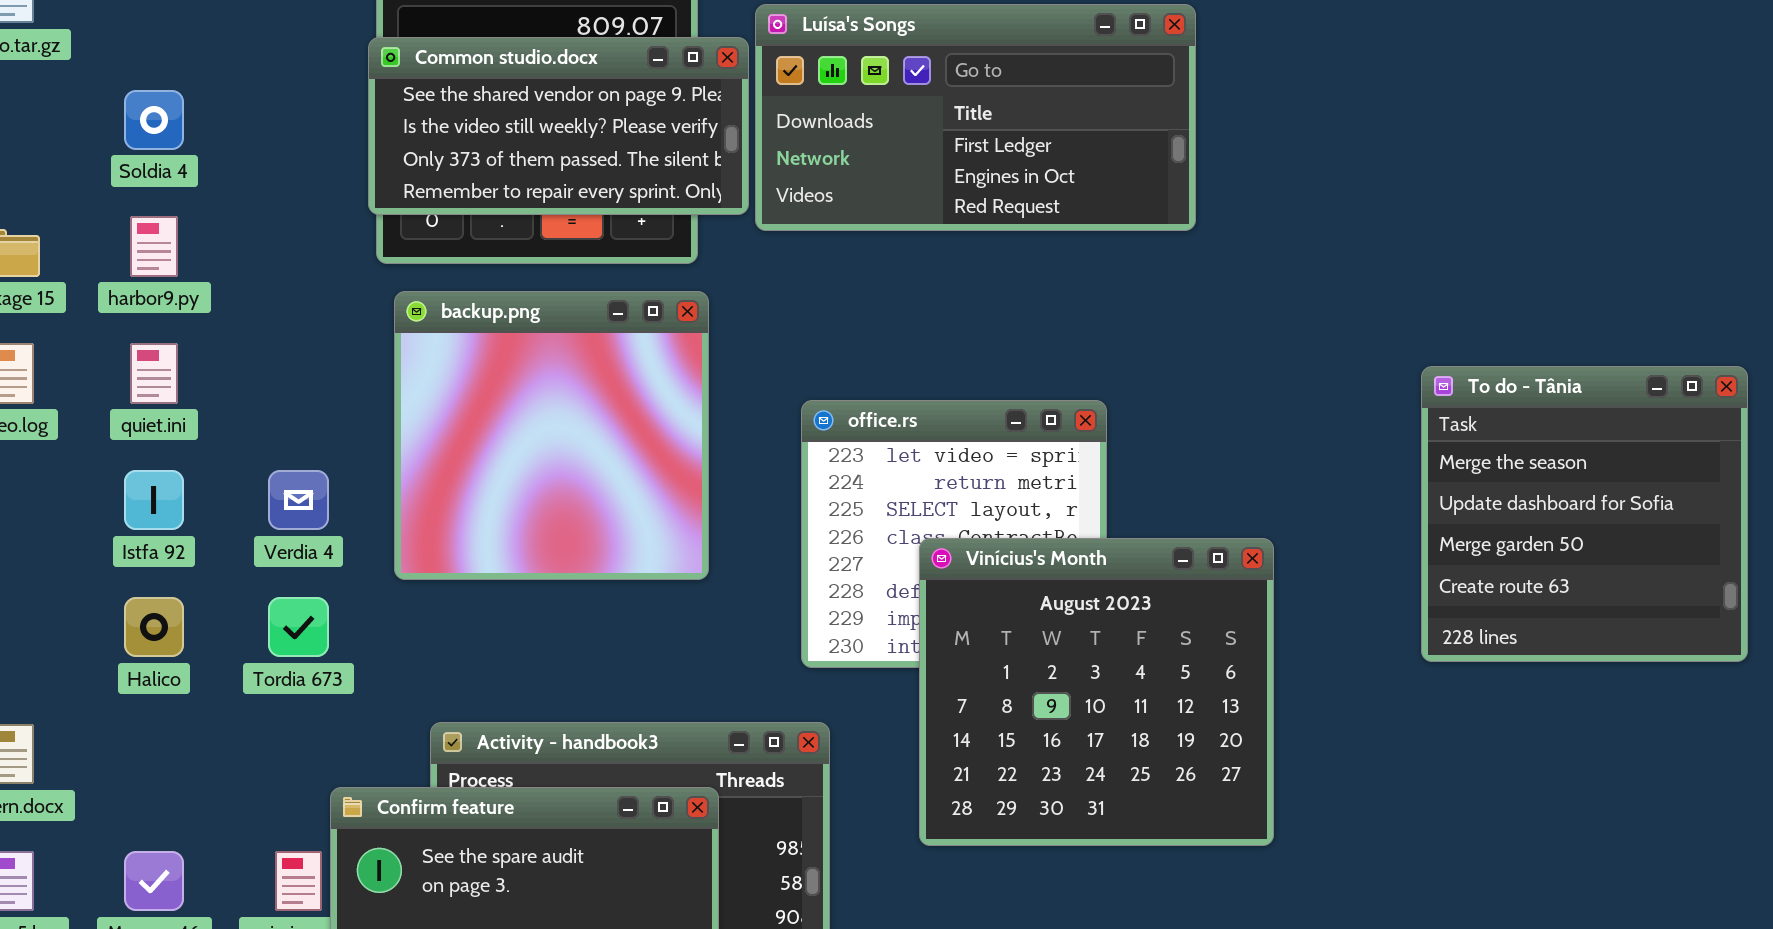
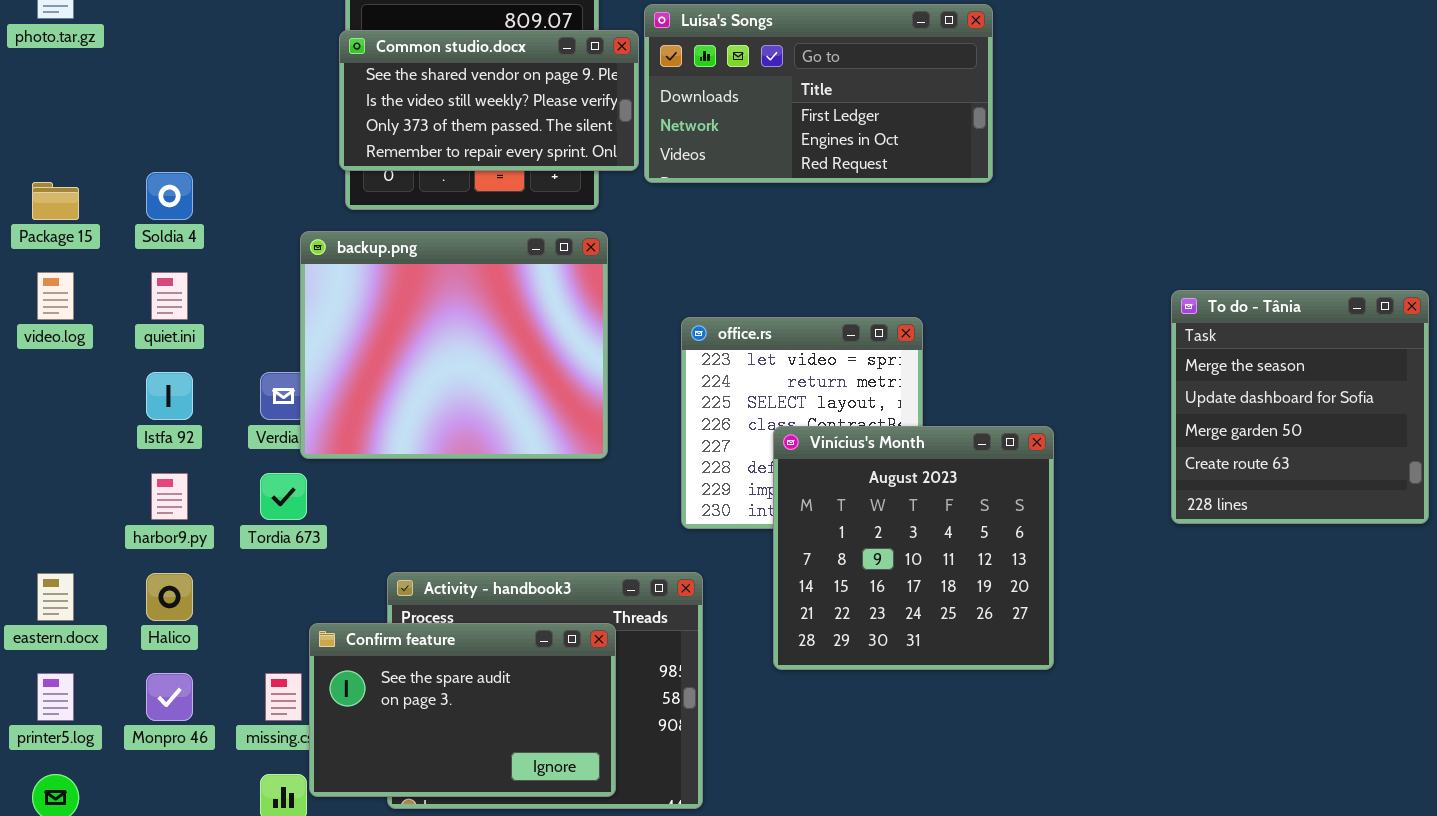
Soldia 4: [124,90,184,150] -> [146,172,193,220], moved
harbor9.py: [130,216,178,277] -> [151,473,188,520], moved
backup.png: [394,291,709,580] -> [300,231,608,459], resized
Halico: [124,597,184,657] -> [146,573,193,621], moved

